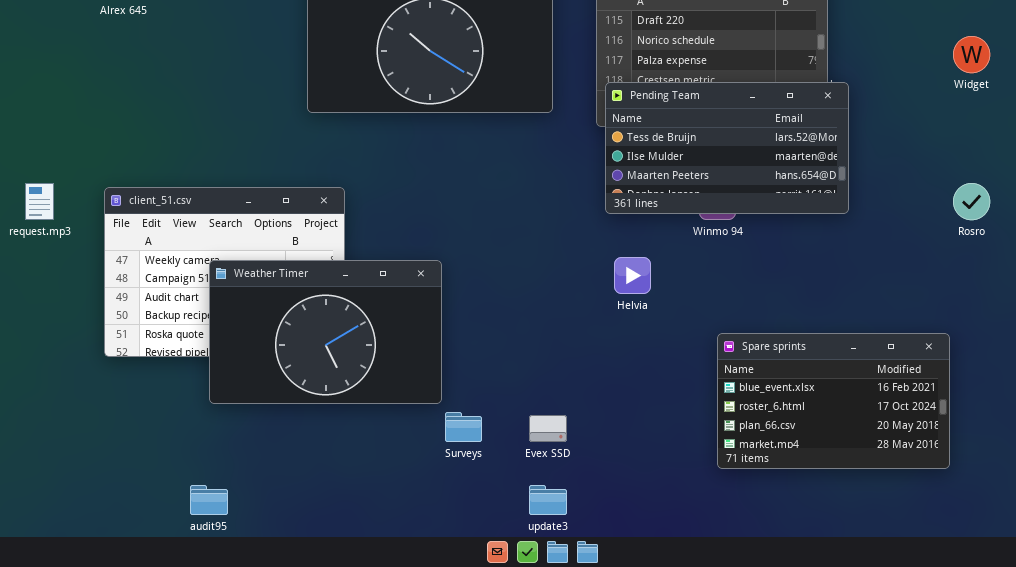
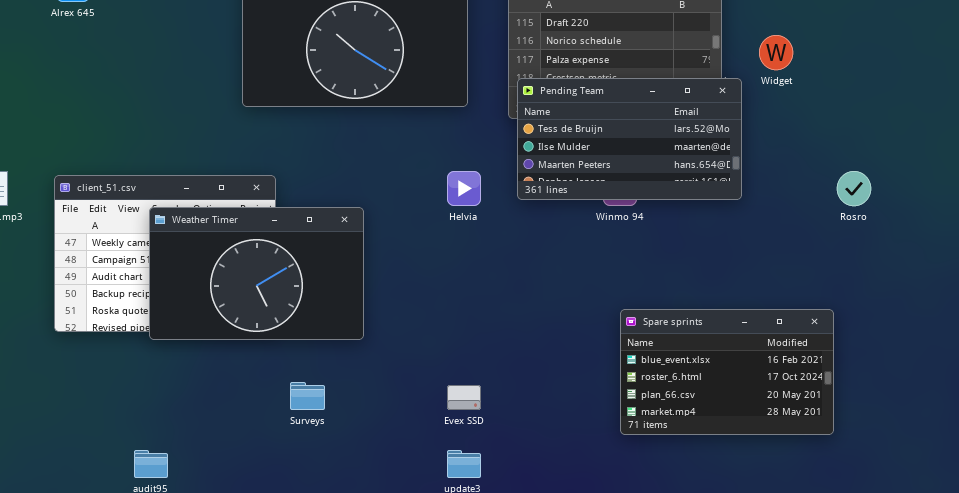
Widget: [953,36,990,73] -> [759,35,793,70], moved
Helvia: [614,257,651,294] -> [447,171,481,206], moved
Weather Timer: [209,260,442,404] -> [149,207,364,340], moved
Surveys: [445,412,482,442] -> [290,382,325,410], moved

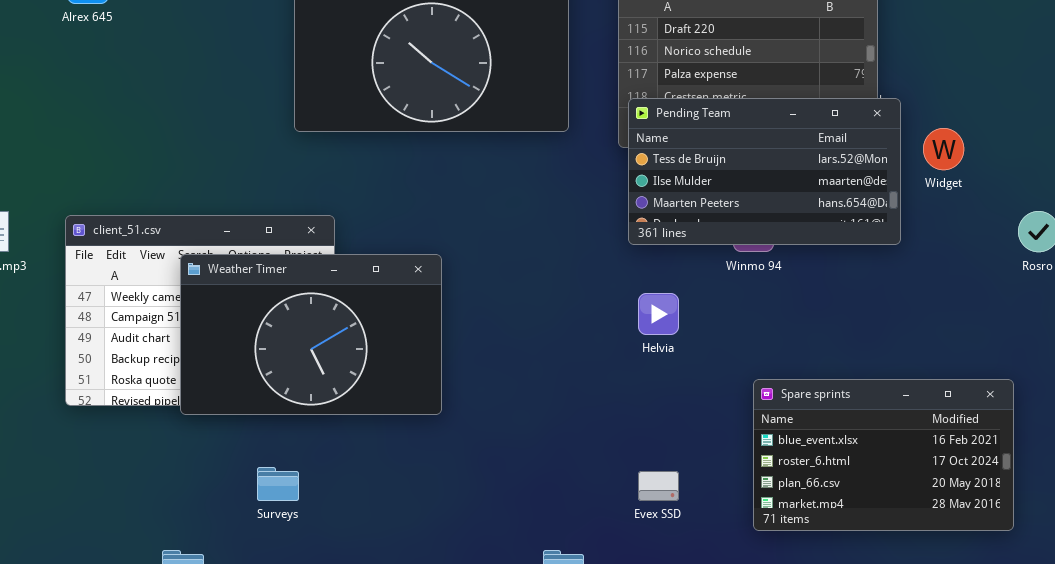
Widget: [759,35,793,70] -> [923,128,964,170], moved
Helvia: [447,171,481,206] -> [638,293,679,335], moved
Surveys: [290,382,325,410] -> [257,467,299,501], moved
Evex SSD: [447,385,481,410] -> [638,471,679,501], moved

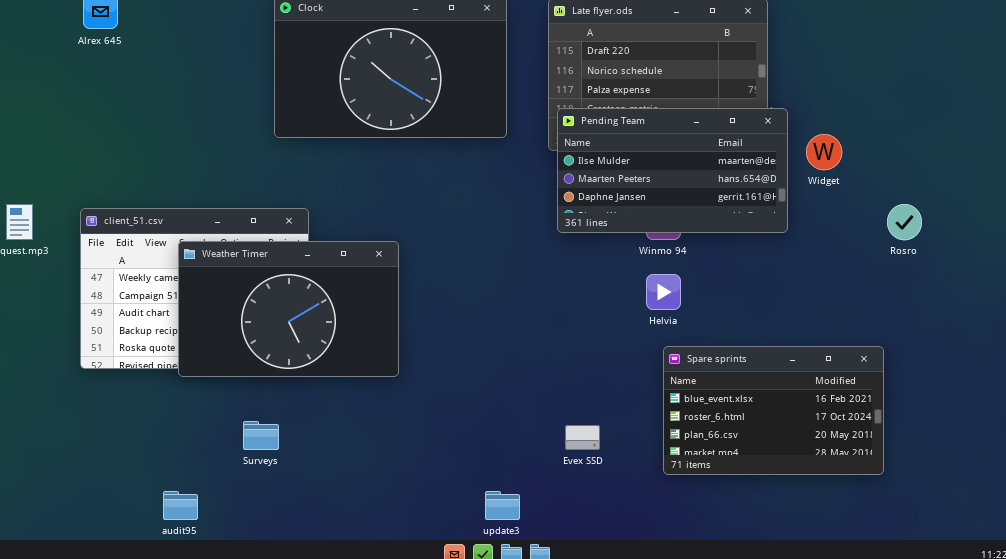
Pending Team: [628,98,901,245] -> [557,108,788,233], scrolled down 1 row
Helvia: [638,293,679,335] -> [646,274,681,310], moved

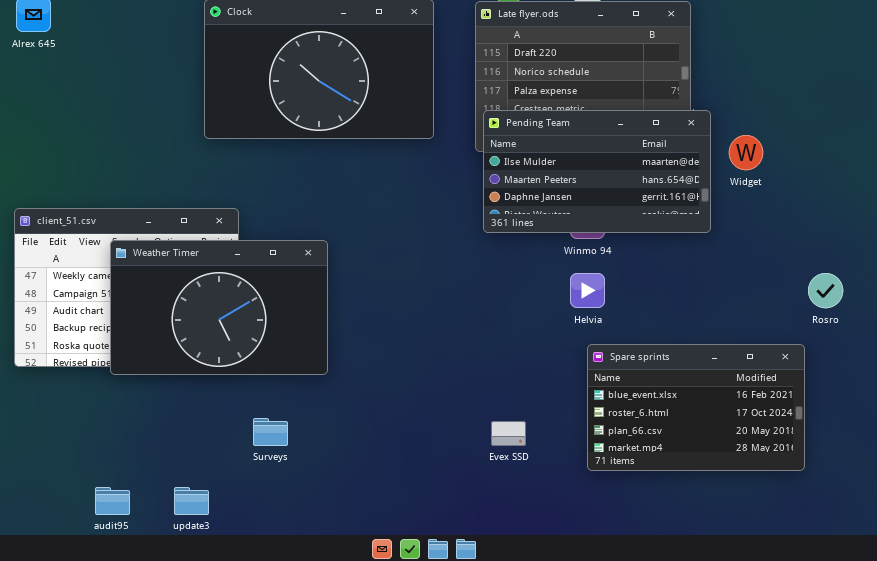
Rosro: [887,204,922,240] -> [808,273,843,308], moved
Surveys: [243,421,279,450] -> [253,418,288,446], moved
update3: [485,491,520,520] -> [174,487,209,515], moved

